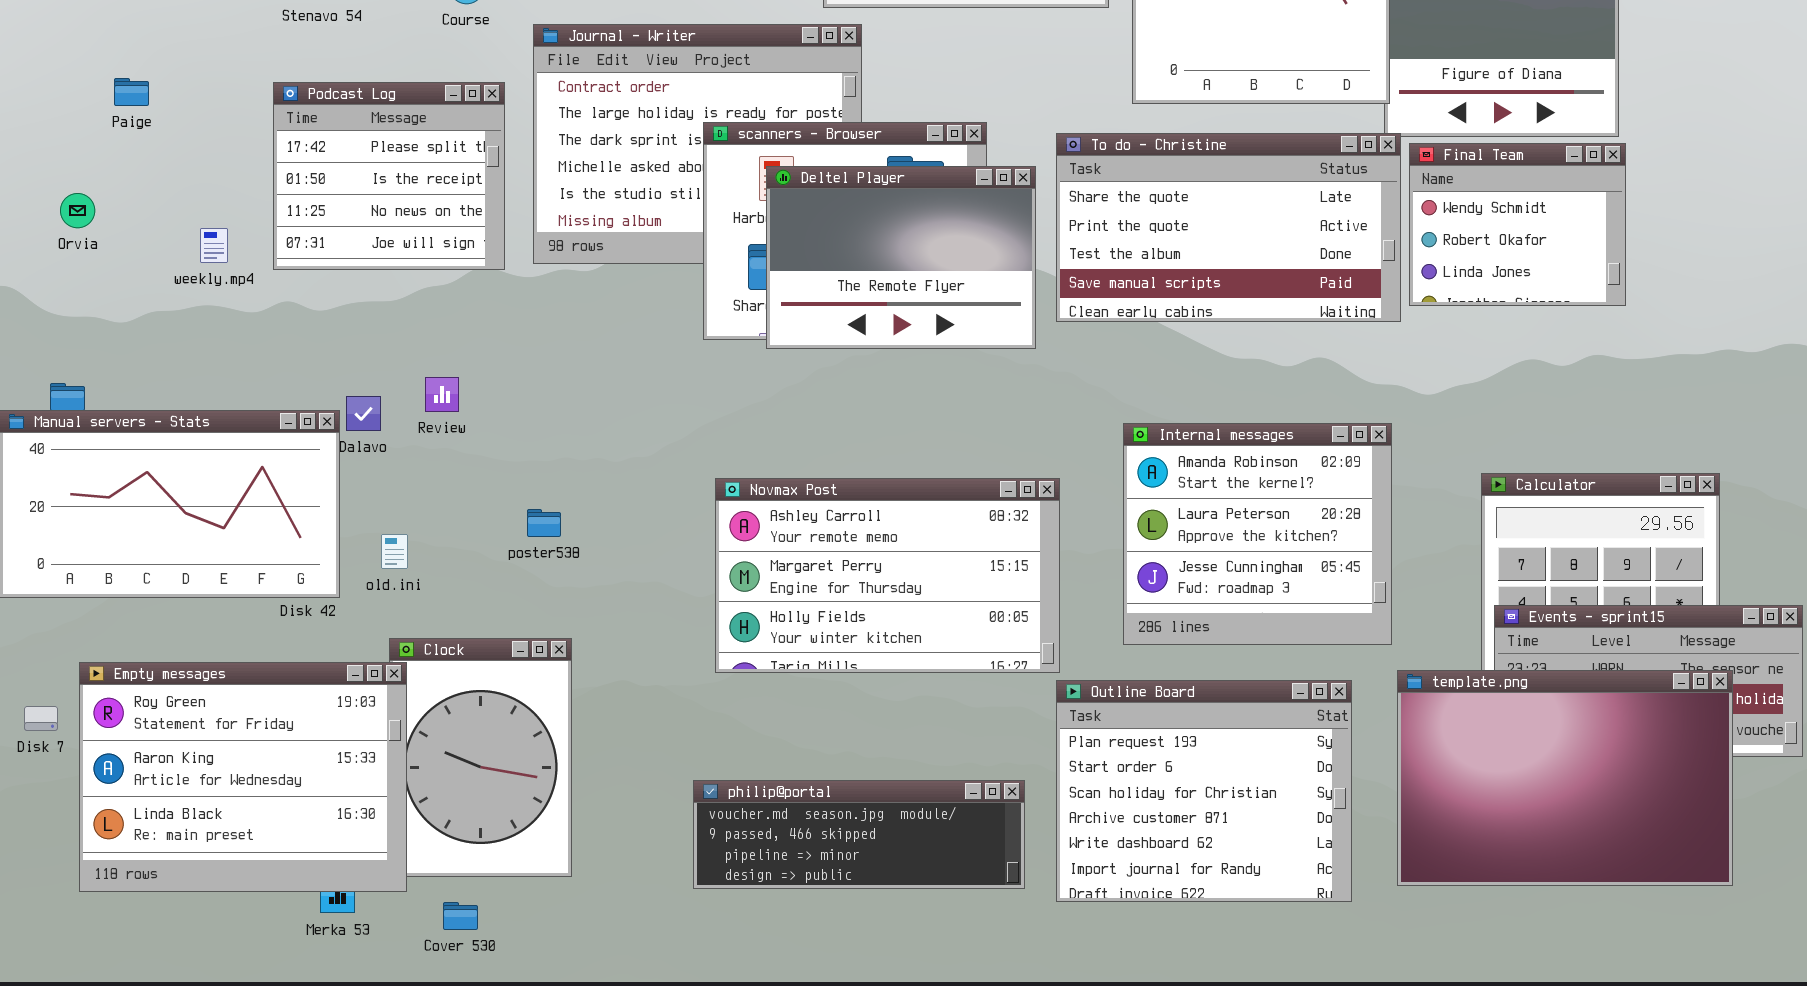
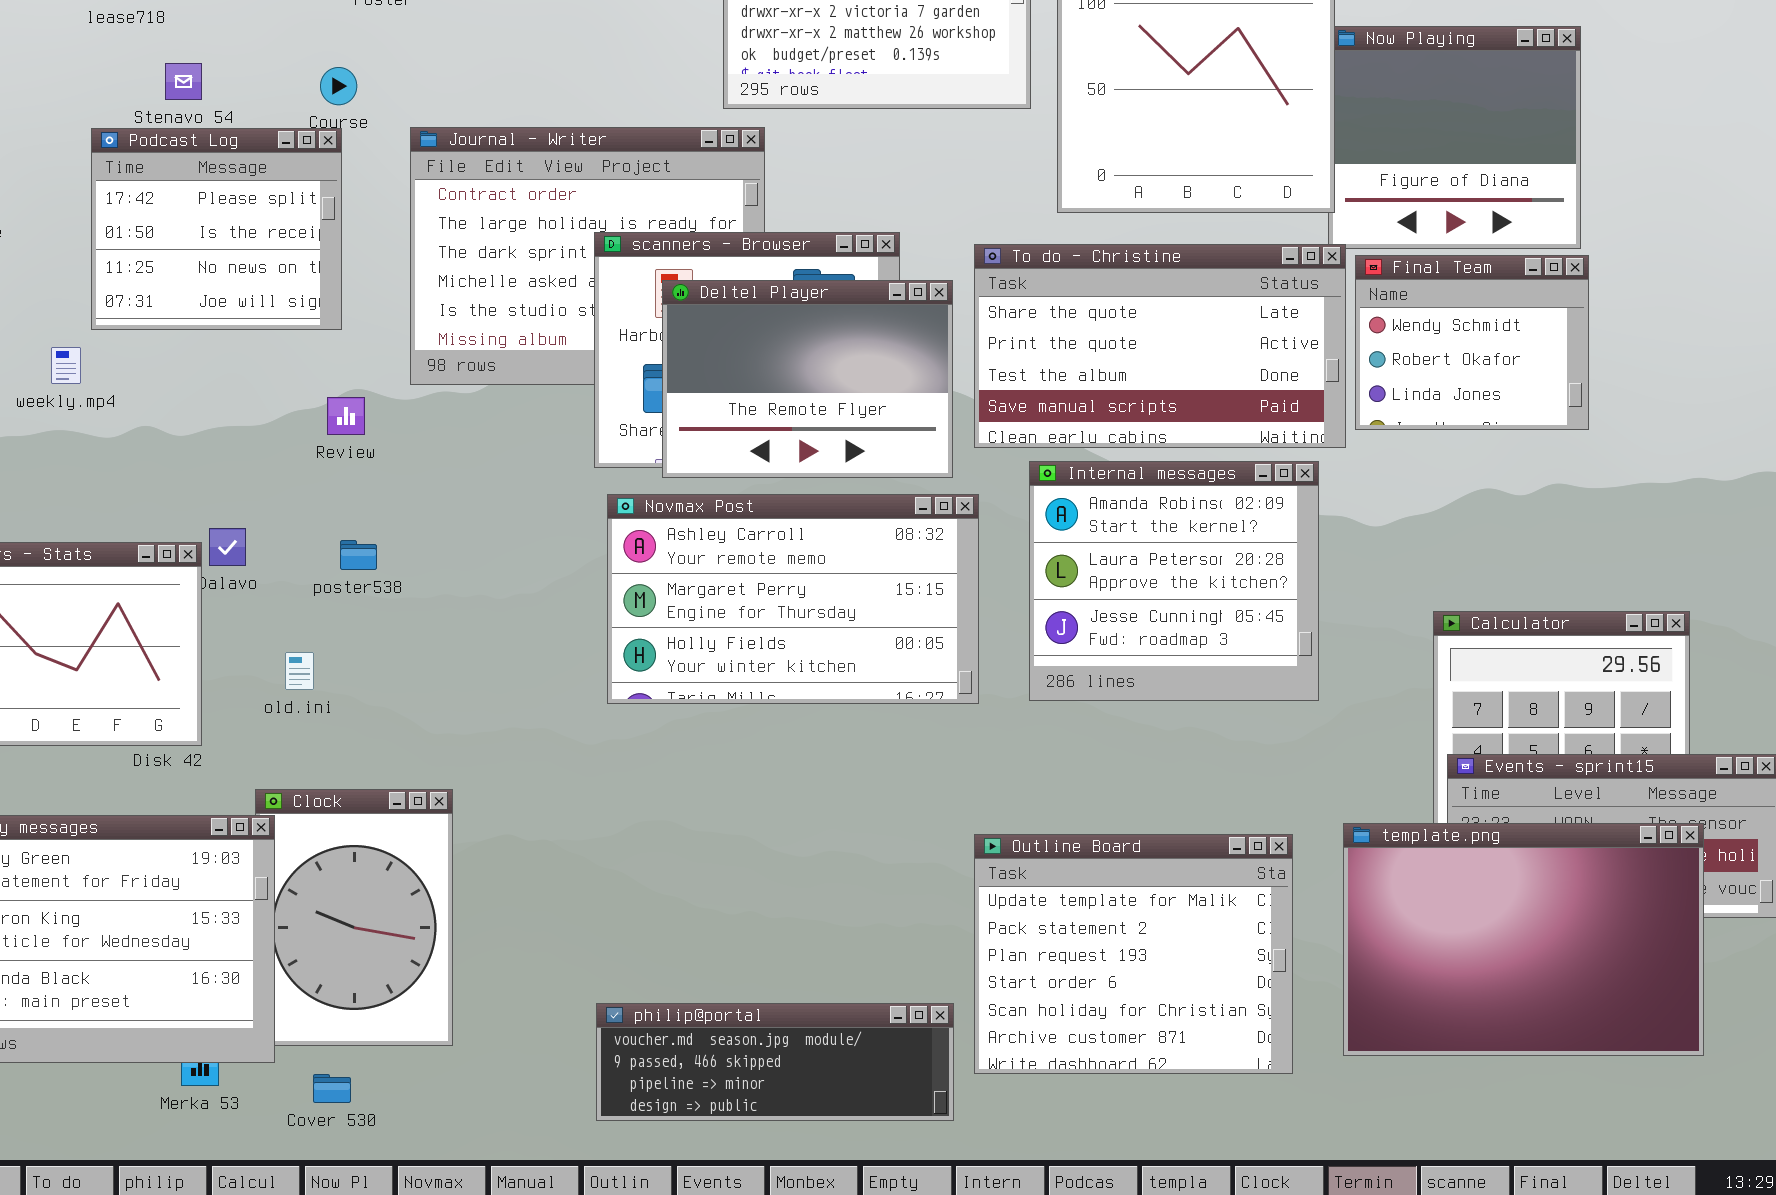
Podcast Log: [273,82,505,270] -> [91,128,342,330], moved
Review: [425,377,459,412] -> [327,397,365,435], moved
Internal messages: [1123,423,1392,645] -> [1029,461,1319,701], moved
Novmax Post: [715,478,1060,673] -> [607,494,979,704], moved
poster538: [527,509,561,537] -> [340,540,377,570], moved
old.ini: [381,534,408,569] -> [285,652,314,690], moved
Outline Board: [1056,680,1352,902] -> [974,834,1293,1074], scrolled up 2 rows
philip@portal: [693,780,1025,889] -> [596,1003,954,1121], moved

